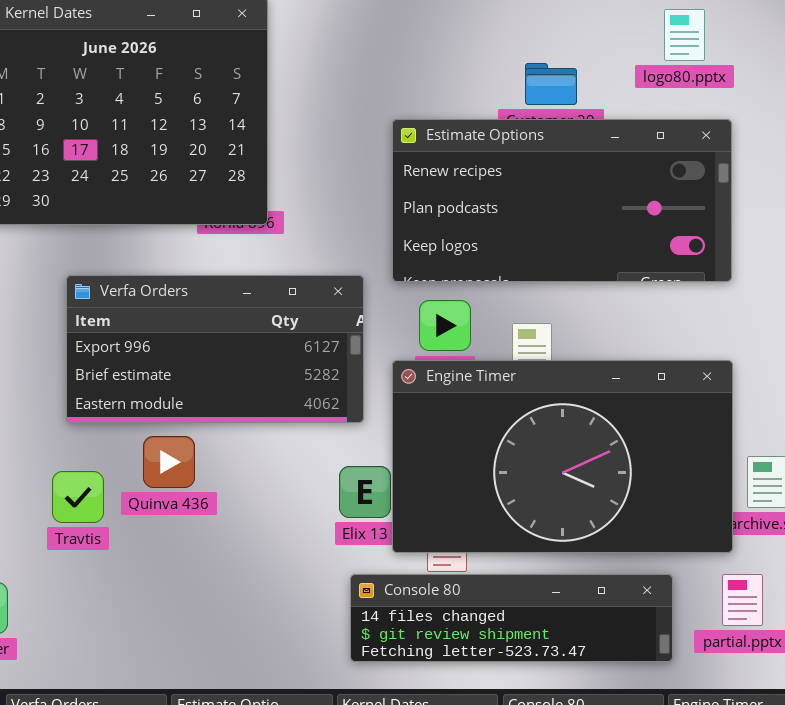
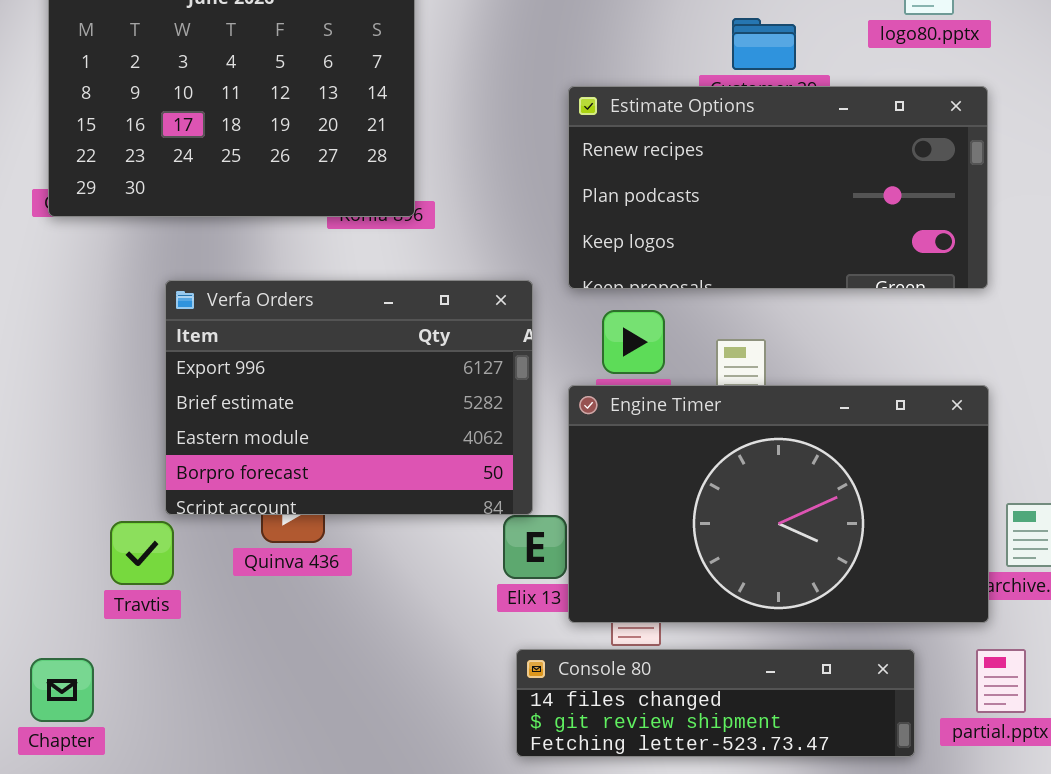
Verfa Orders: [66,275,364,423] -> [165,280,533,515], resized
Travtis: [52,471,104,523] -> [110,521,174,585], moved

